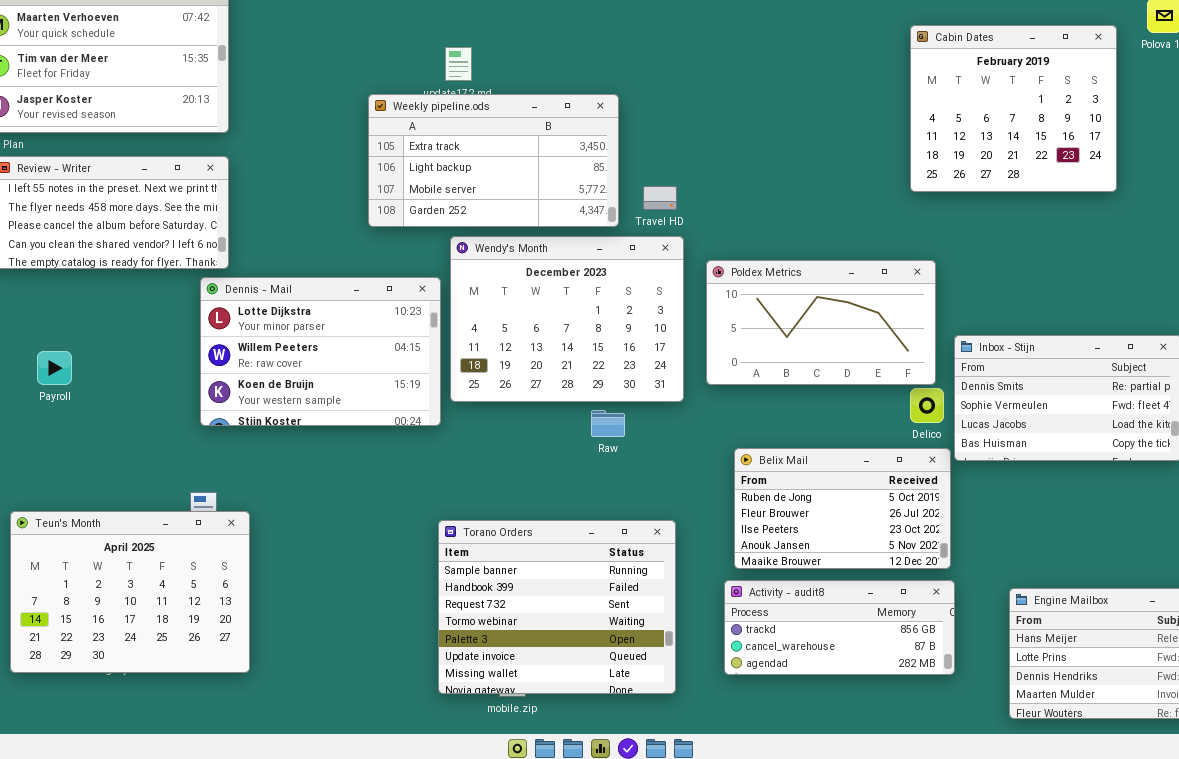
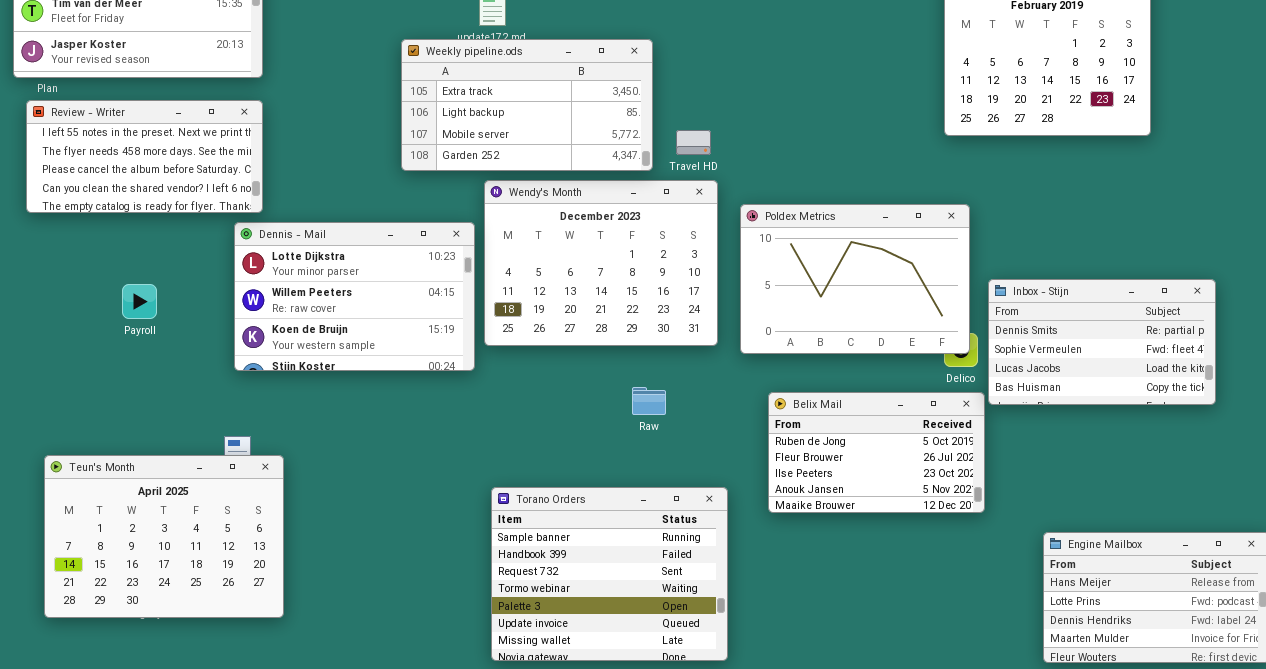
Poldex Metrics: [706,260,936,385] -> [740,204,970,354], resized
Payroll: [37,351,72,385] -> [122,284,157,319], moved
Raw: [591,410,625,437] -> [632,387,666,415], moved
Torano Orders: [438,520,676,694] -> [491,487,728,661], moved
Activity - audit8: [724,580,955,675] -> none, closed

